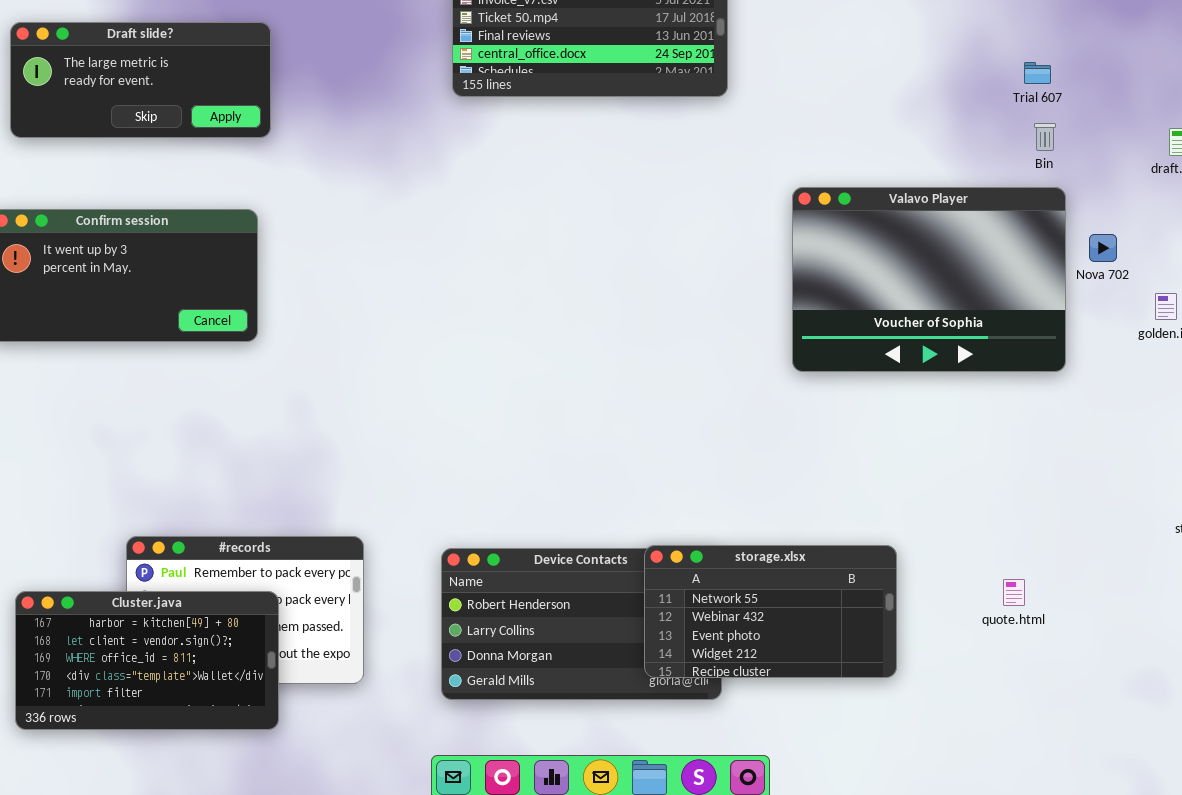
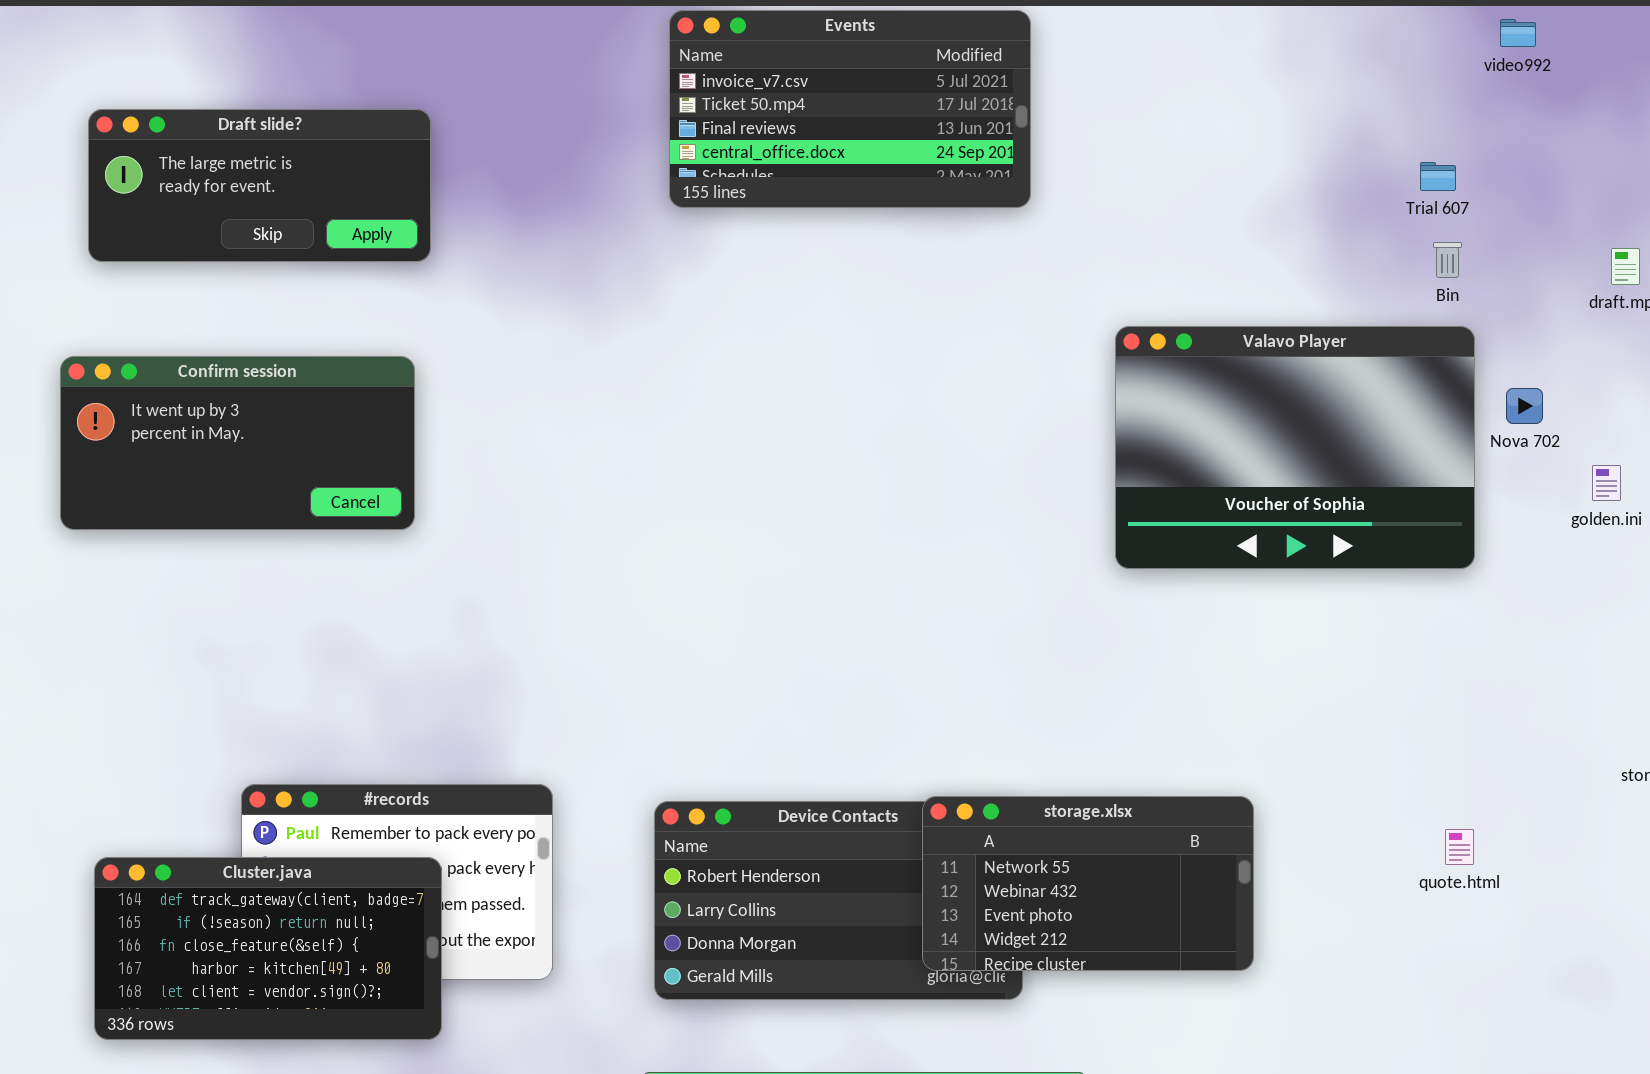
quote.html: [1003,579,1025,606] -> [1445,829,1474,865], moved
Cluster.java: [15,591,279,730] -> [94,857,442,1040], scrolled up 3 rows

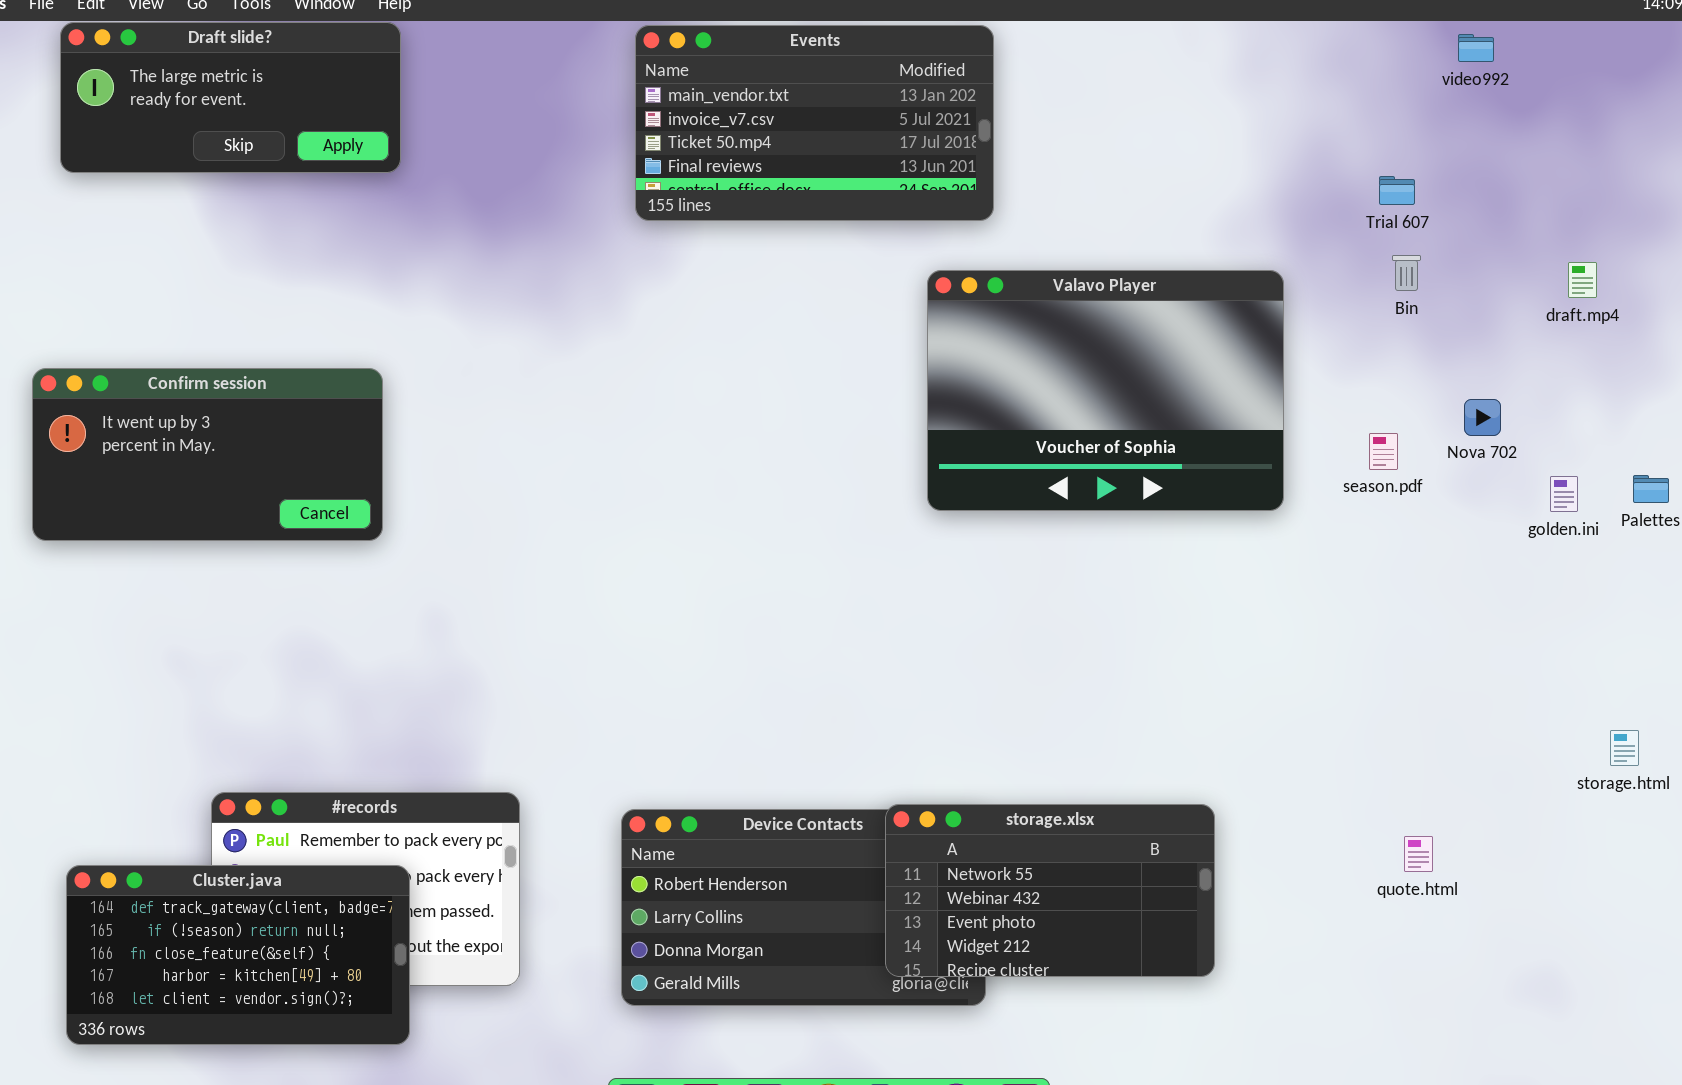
Events: [669,10,1031,208] -> [635,25,994,221], scrolled up 1 row
Draft slide?: [88,109,431,262] -> [60,22,401,173], moved
Valavo Player: [1115,326,1475,569] -> [927,270,1284,511], moved

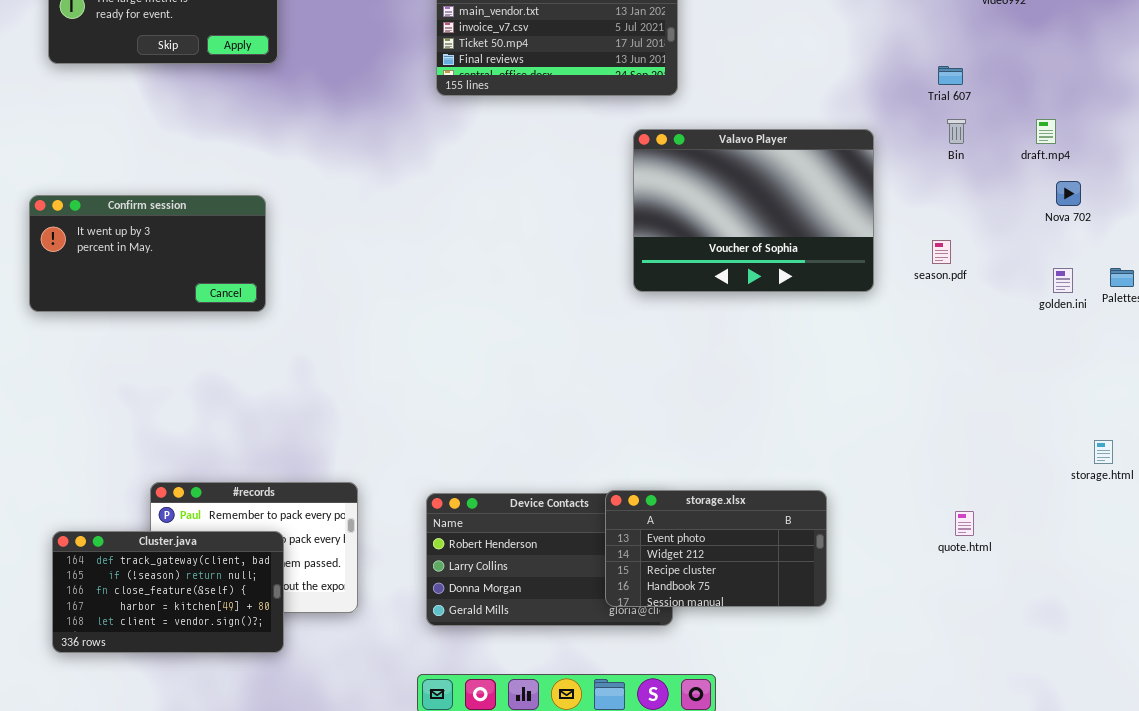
draft.mp4: [1568,262,1597,298] -> [1036,119,1056,144], moved
Nova 702: [1464,399,1501,436] -> [1056,181,1081,206], moved
storage.xlsx: [885,804,1215,977] -> [605,490,827,607], scrolled down 2 rows

